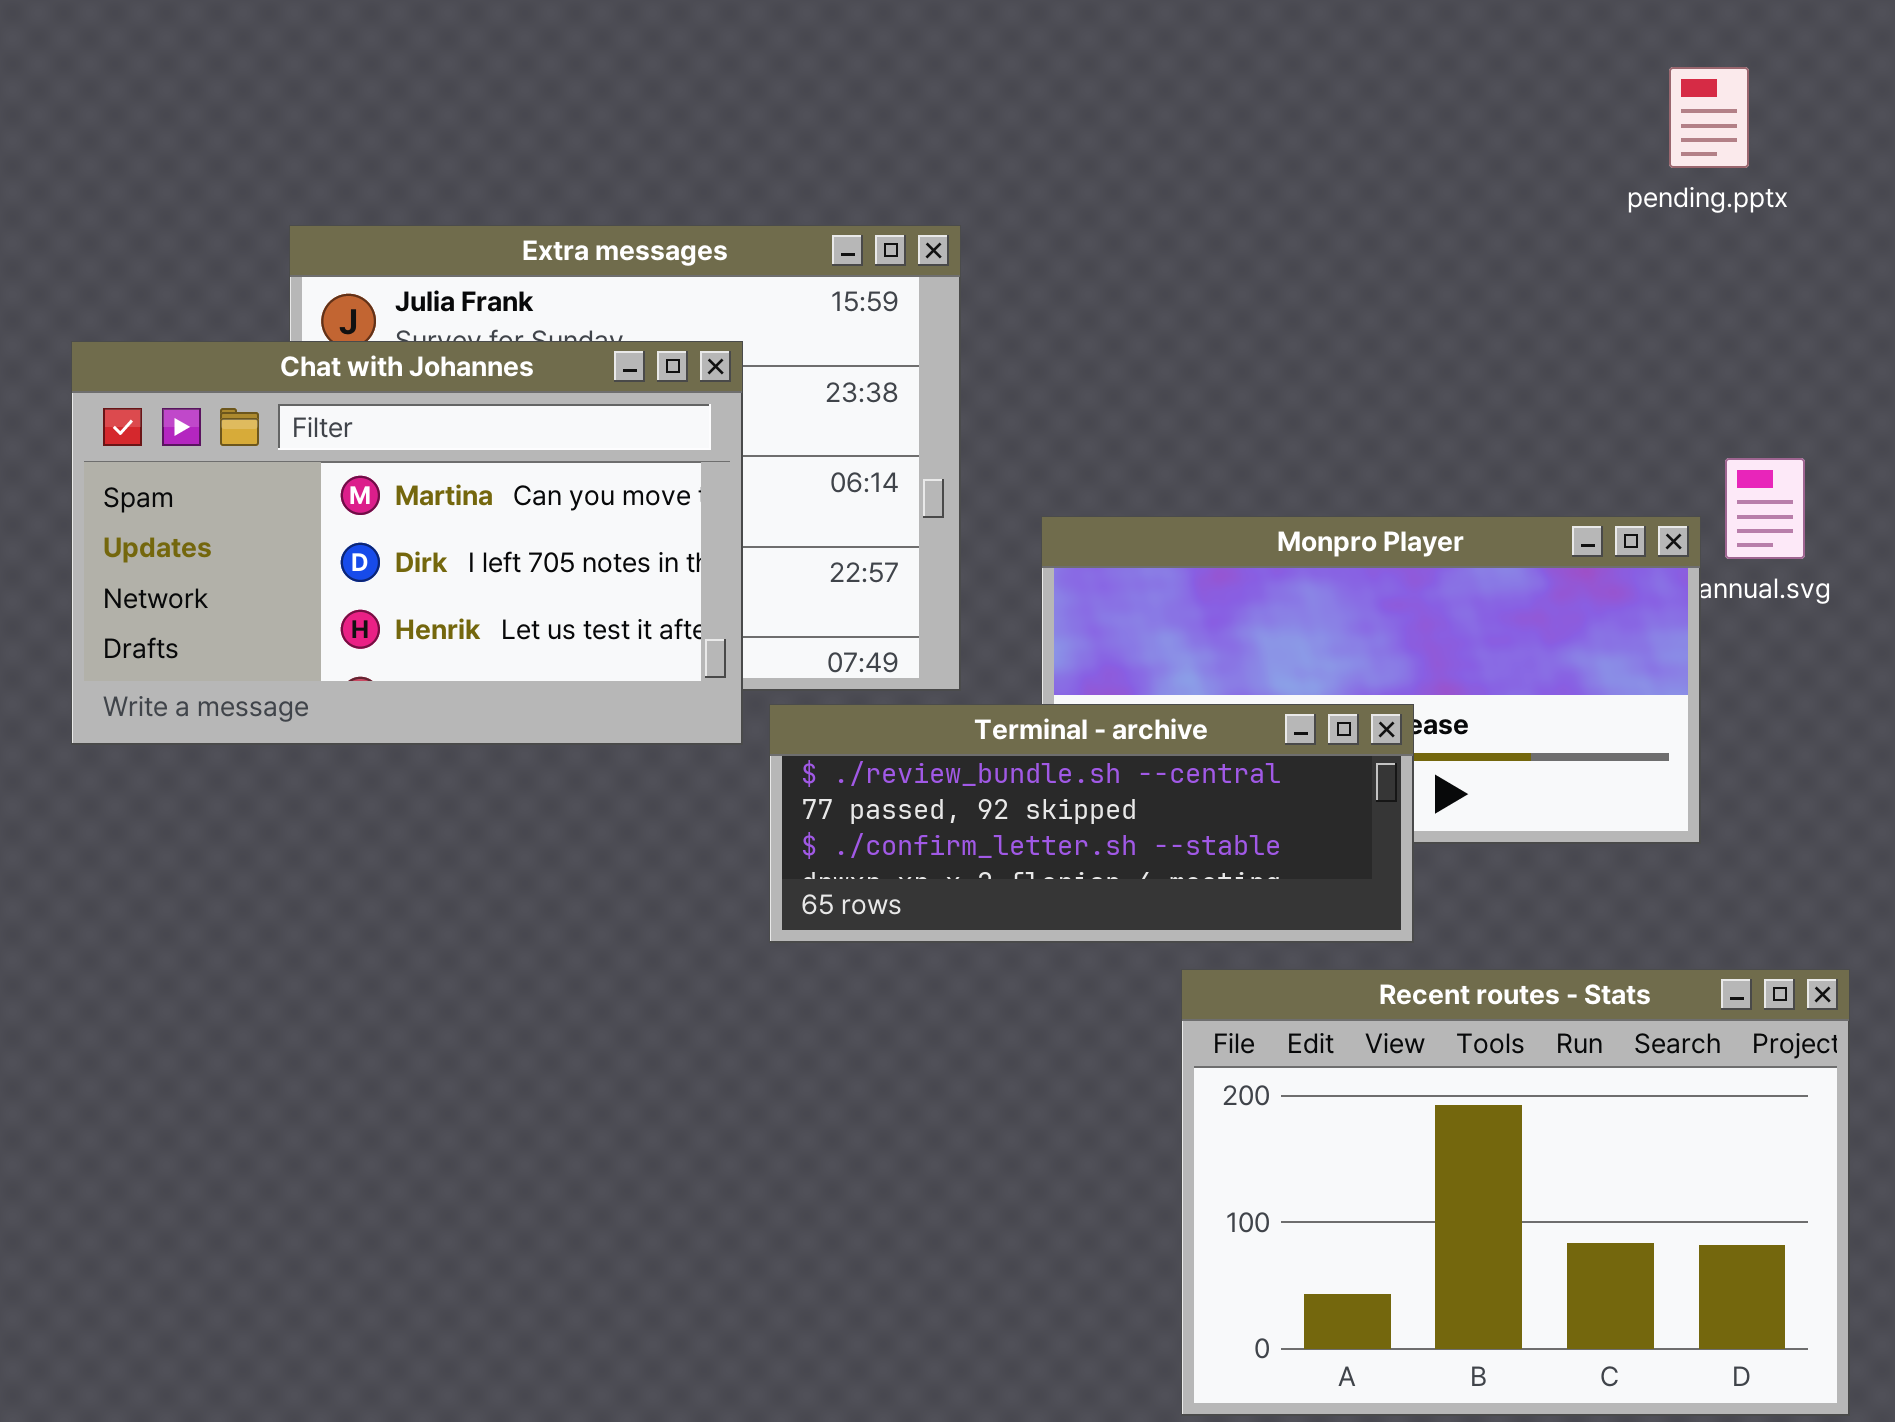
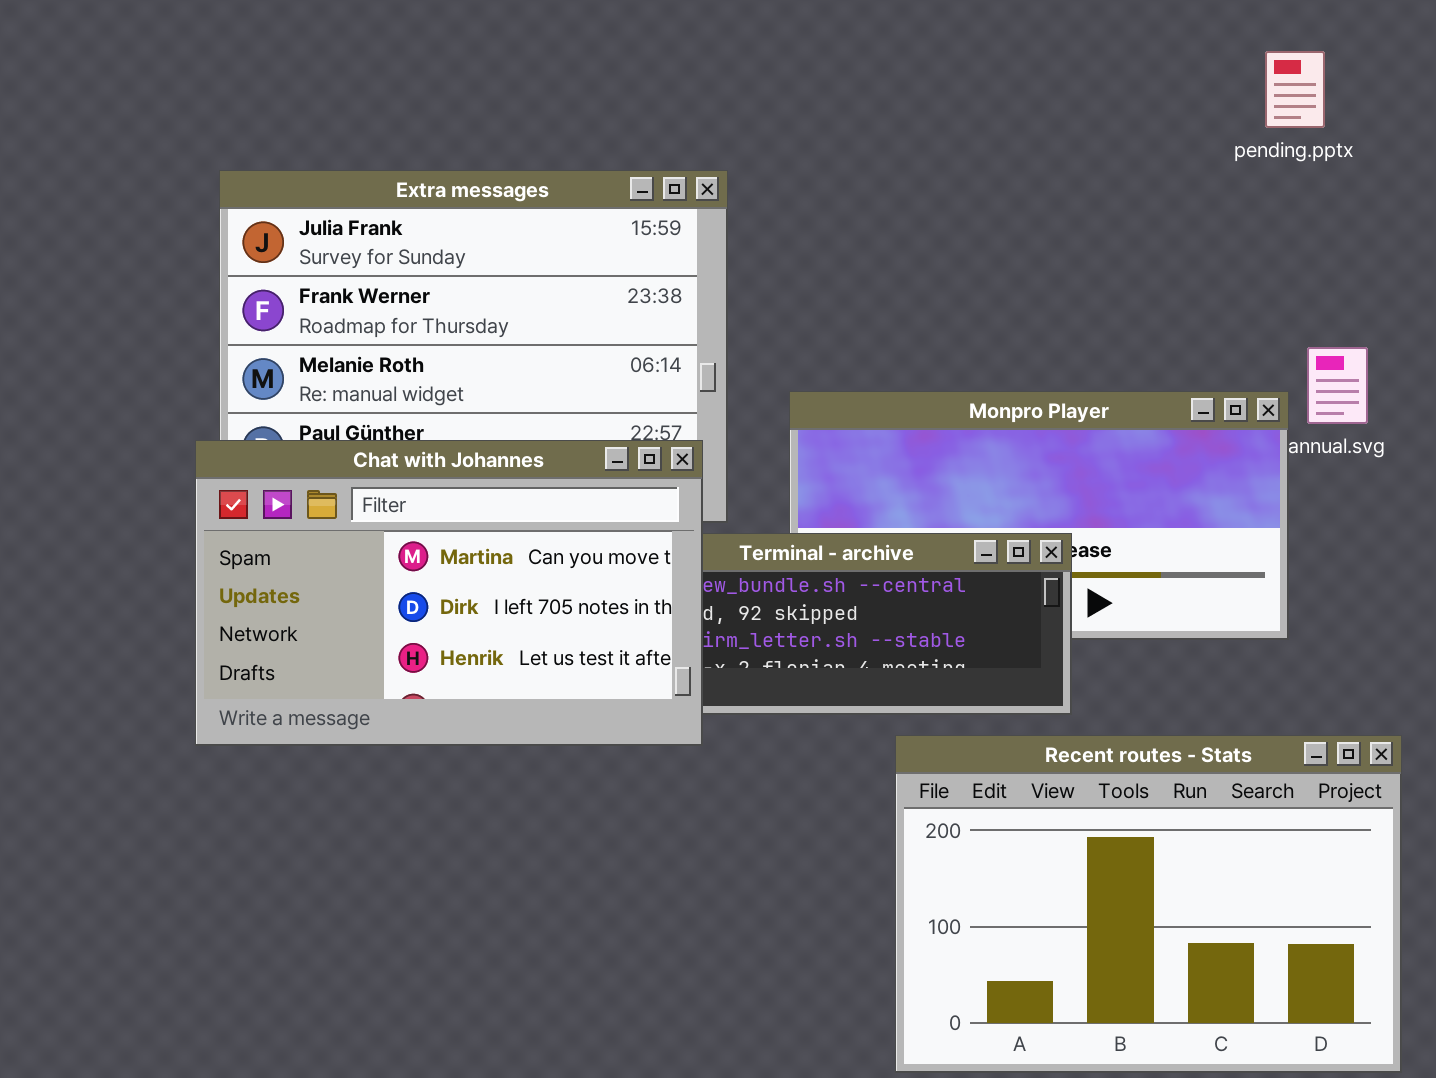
Chat with Johannes: [71,341,743,745] -> [195,440,703,746], moved

